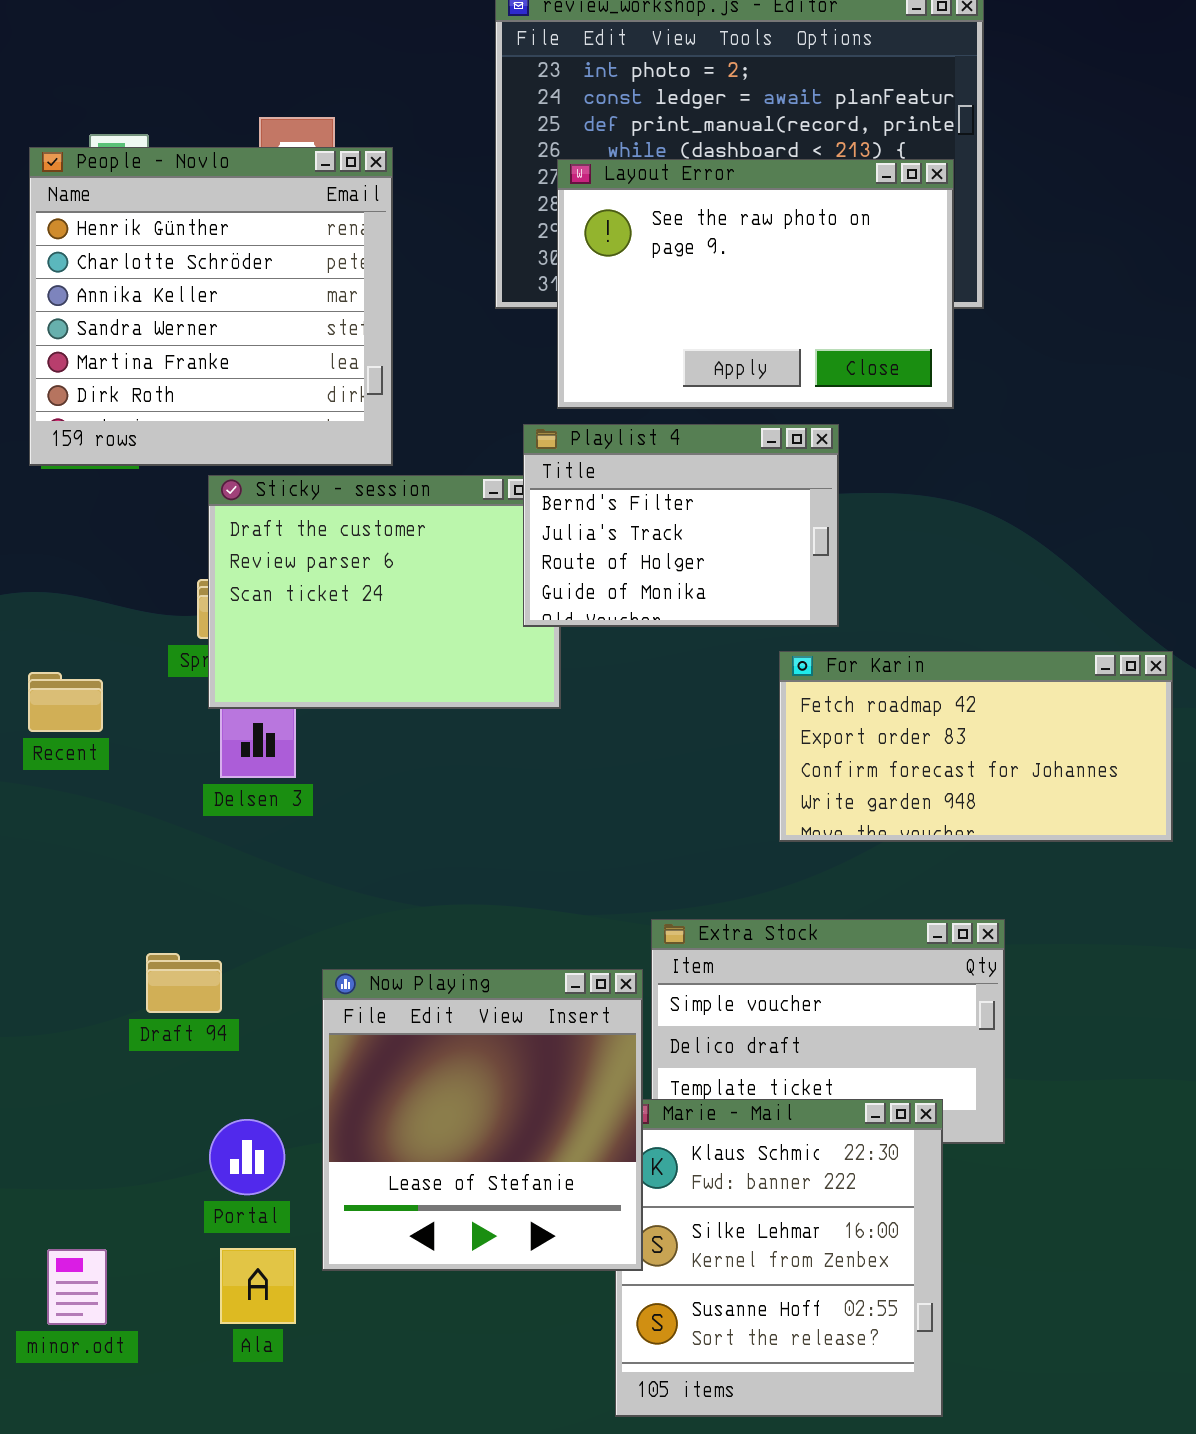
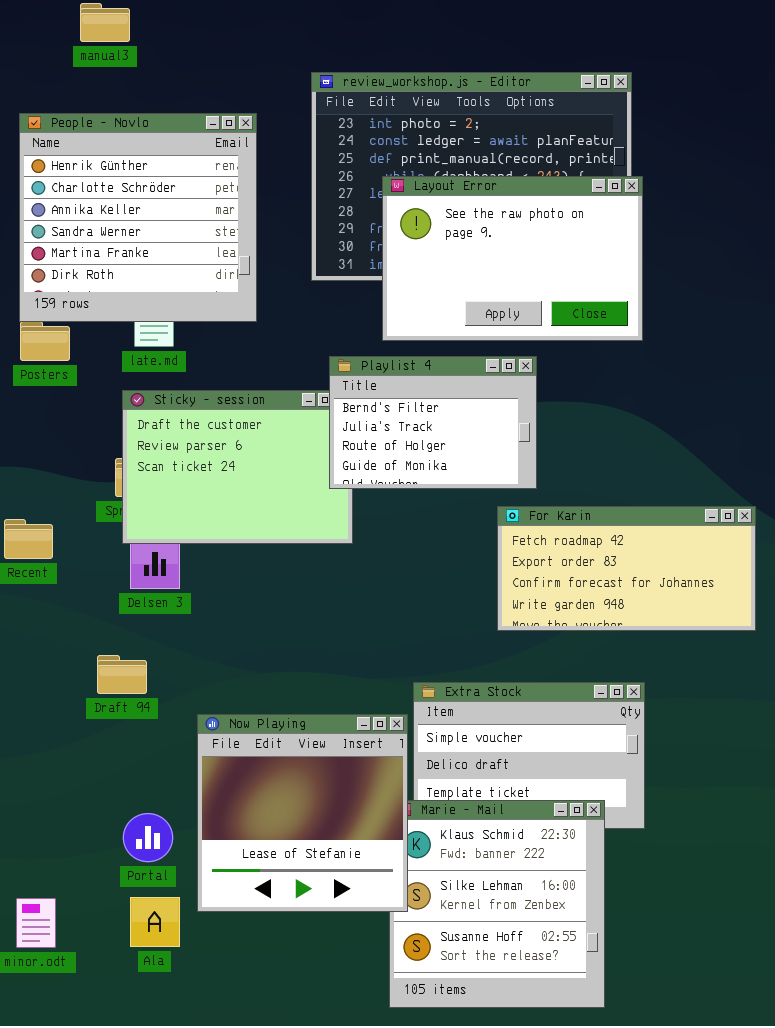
People - Novlo: [29,147,393,466] -> [19,113,257,322], moved
Layout Error: [557,159,954,409] -> [382,176,643,341], moved
Draft 94: [146,953,222,1013] -> [97,655,147,694], moved

